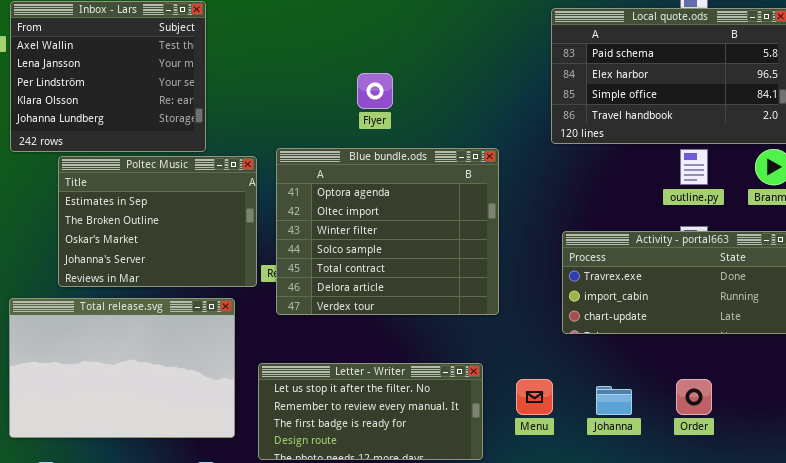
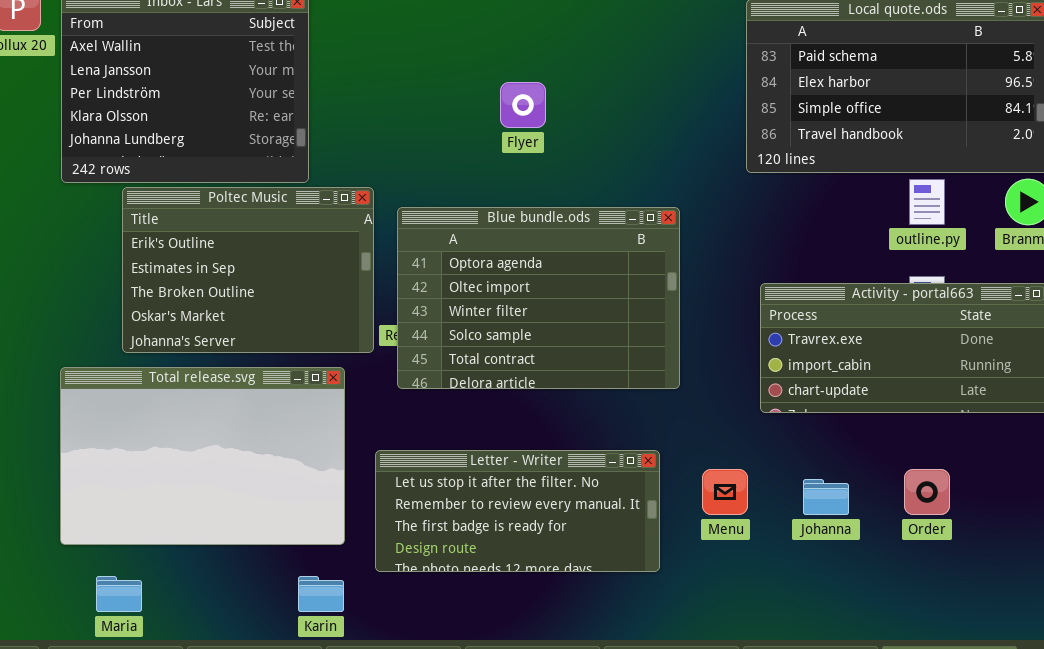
Blue bundle.ods: [276,148,499,315] -> [397,207,680,389], resized
Poltec Music: [58,156,257,287] -> [122,187,374,353], scrolled up 1 row

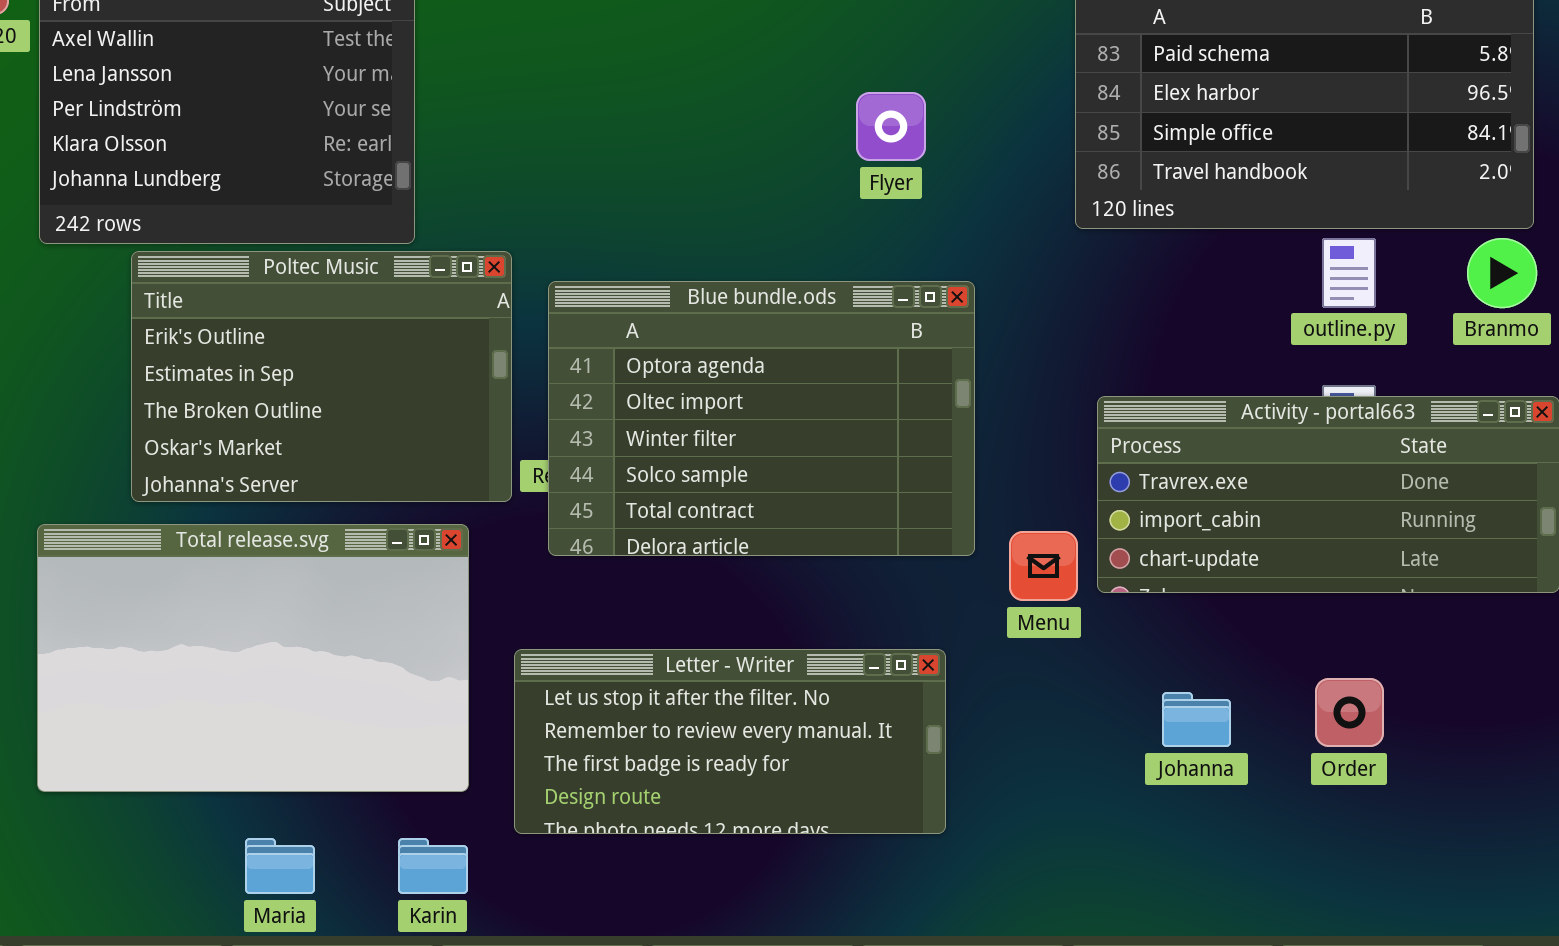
Flyer: [500,82,546,128] -> [856,92,926,161], moved
Menu: [702,469,748,515] -> [1009,531,1078,601], moved
Maria: [96,576,142,612] -> [245,838,315,894], moved

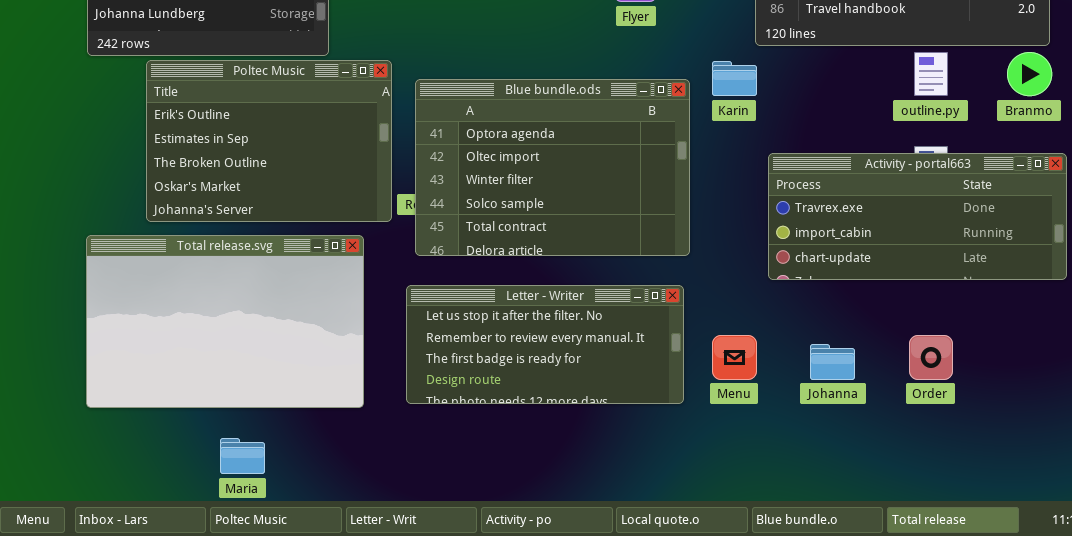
Menu: [1009,531,1078,601] -> [712,335,757,380], moved
Letter - Writer: [514,649,946,834] -> [406,285,684,404], moved
Karin: [398,838,468,894] -> [712,61,757,96], moved

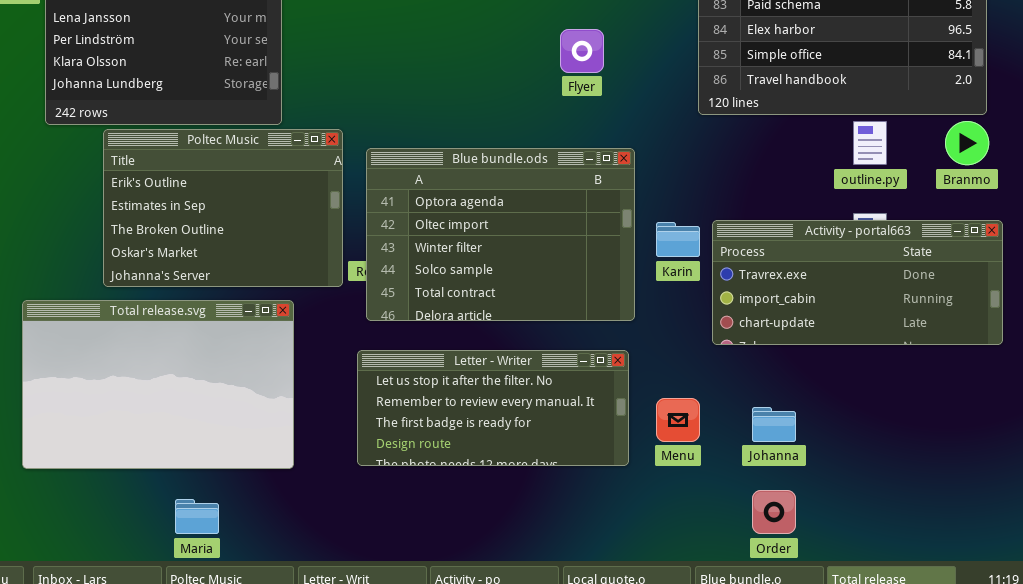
Karin: [712,61,757,96] -> [656,222,700,257], moved
Total release.svg: [86,235,364,408] -> [22,300,294,469], moved
Order: [909,335,953,380] -> [752,490,796,534], moved

